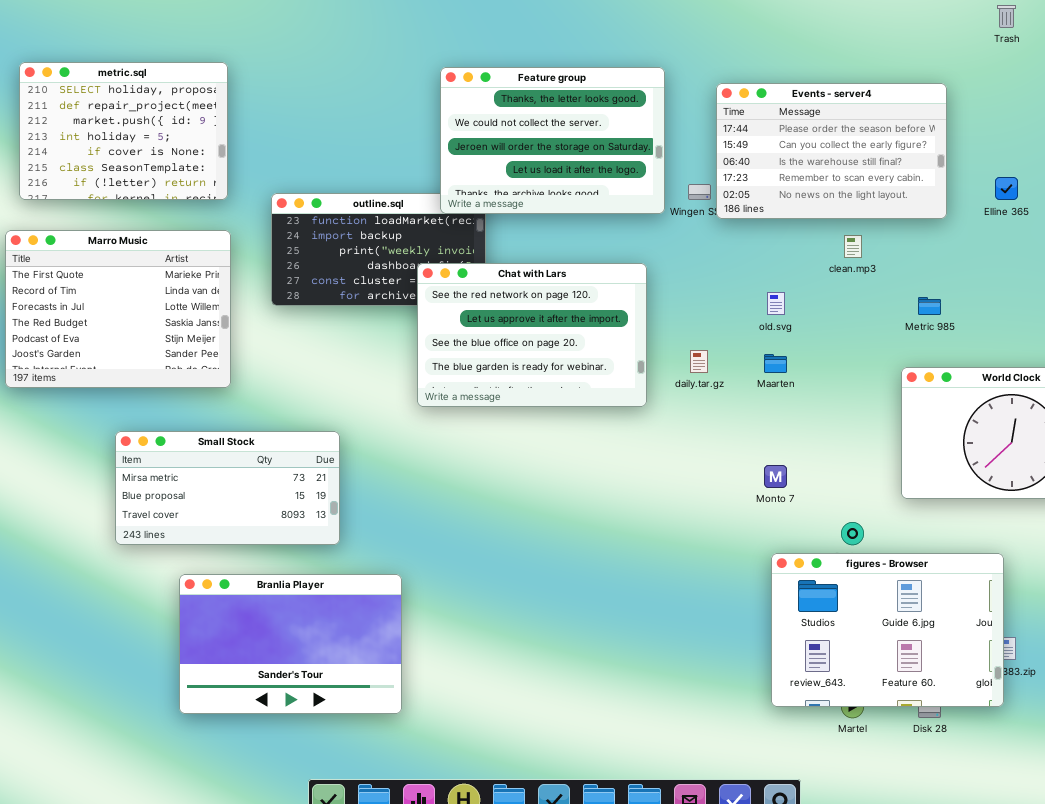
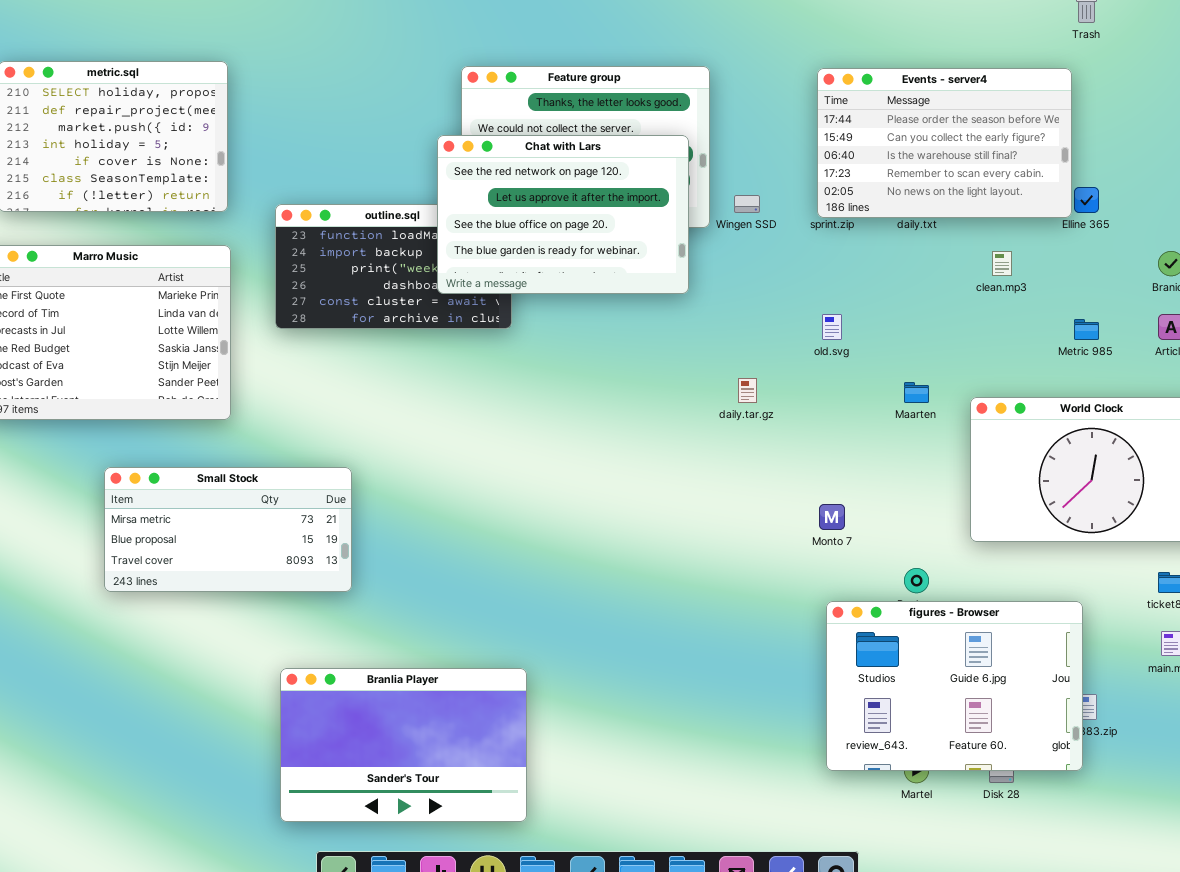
Events - server4: [716,83,947,219] -> [817,68,1072,218], moved
clean.mp3: [844,235,862,258] -> [992,251,1012,276], moved
Chat with Lars: [417,263,647,407] -> [437,135,689,294], moved
Metric 985: [918,297,941,315] -> [1074,319,1099,340], moved
Maarten: [764,354,787,373] -> [904,382,929,403], moved
Branlia Player: [179,574,402,714] -> [280,668,527,822], moved

